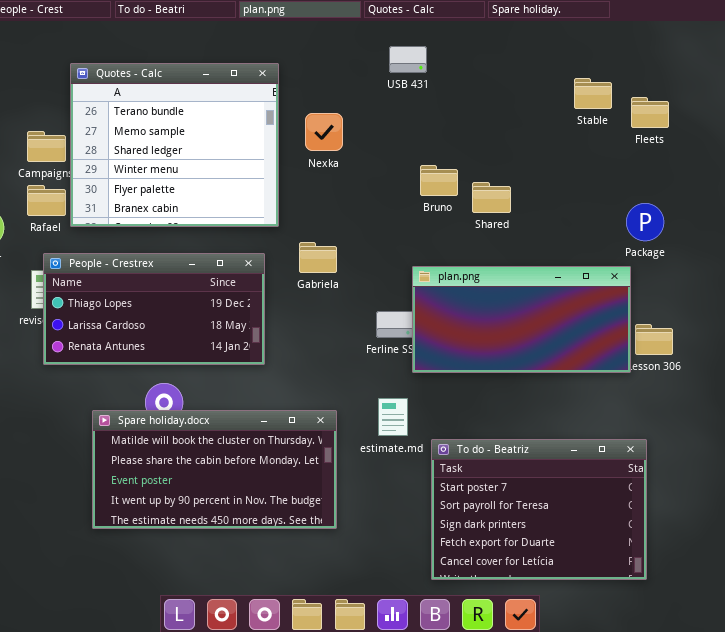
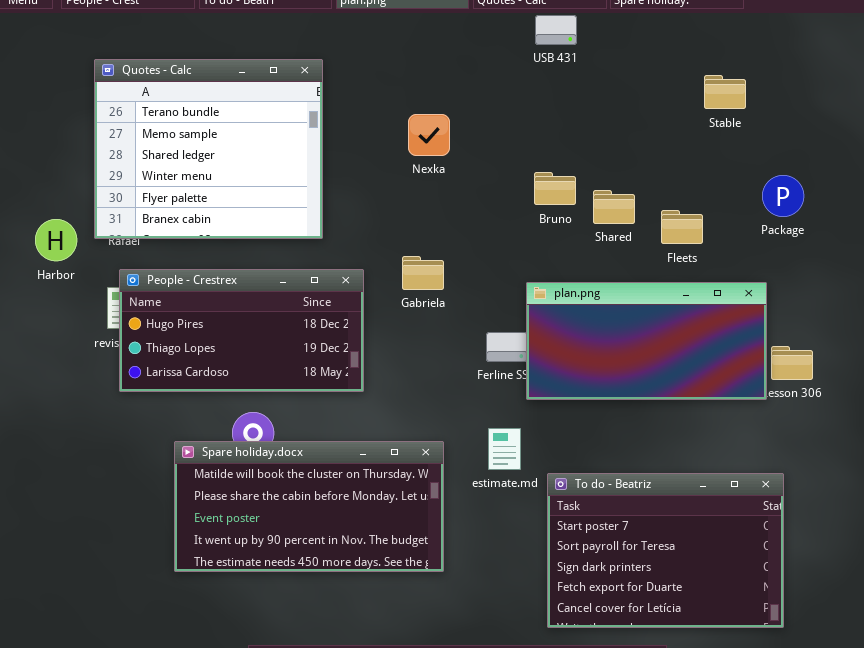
USB 431: [389,46,427,73] -> [535,15,577,45], moved
Quotes - Calc: [70,63,279,227] -> [94,59,323,239], moved
Fleets: [631,97,669,128] -> [661,210,703,244], moved
Package: [626,203,664,241] -> [762,175,804,217], moved
People - Crestrex: [43,253,265,365] -> [119,269,364,392], scrolled up 1 row

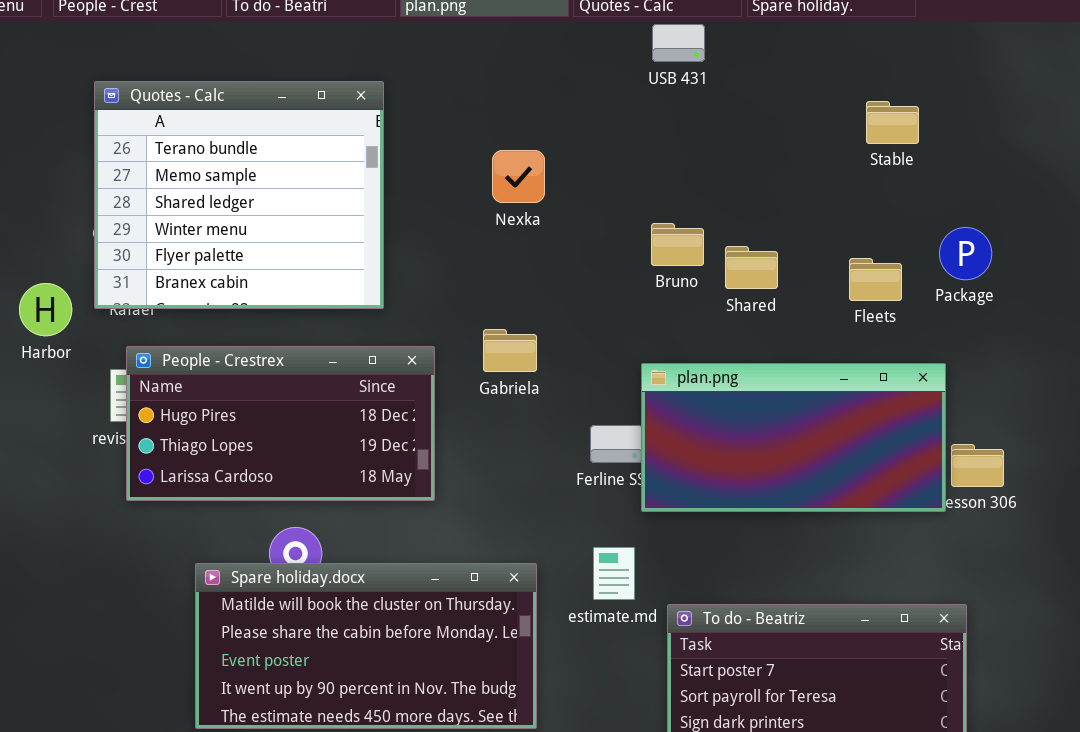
Fleets: [661,210,703,244] -> [849,258,902,301], moved

